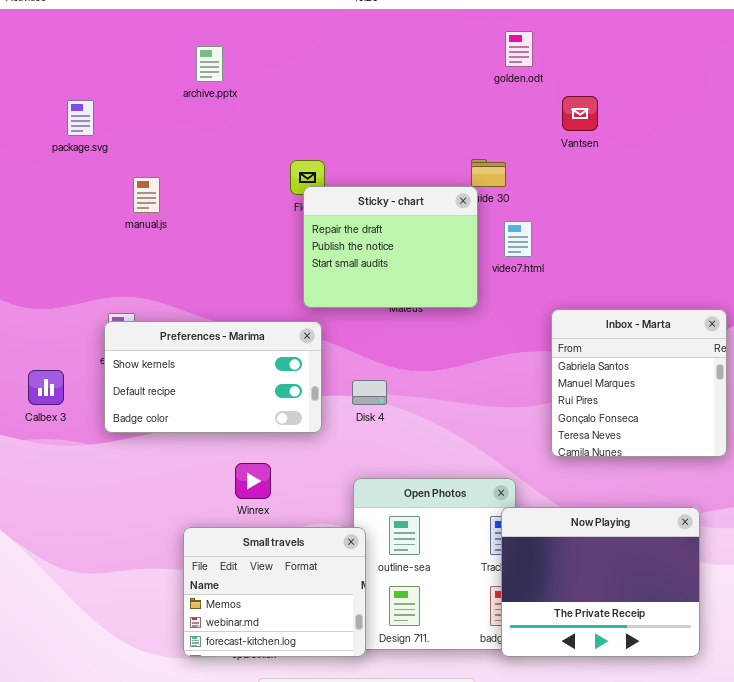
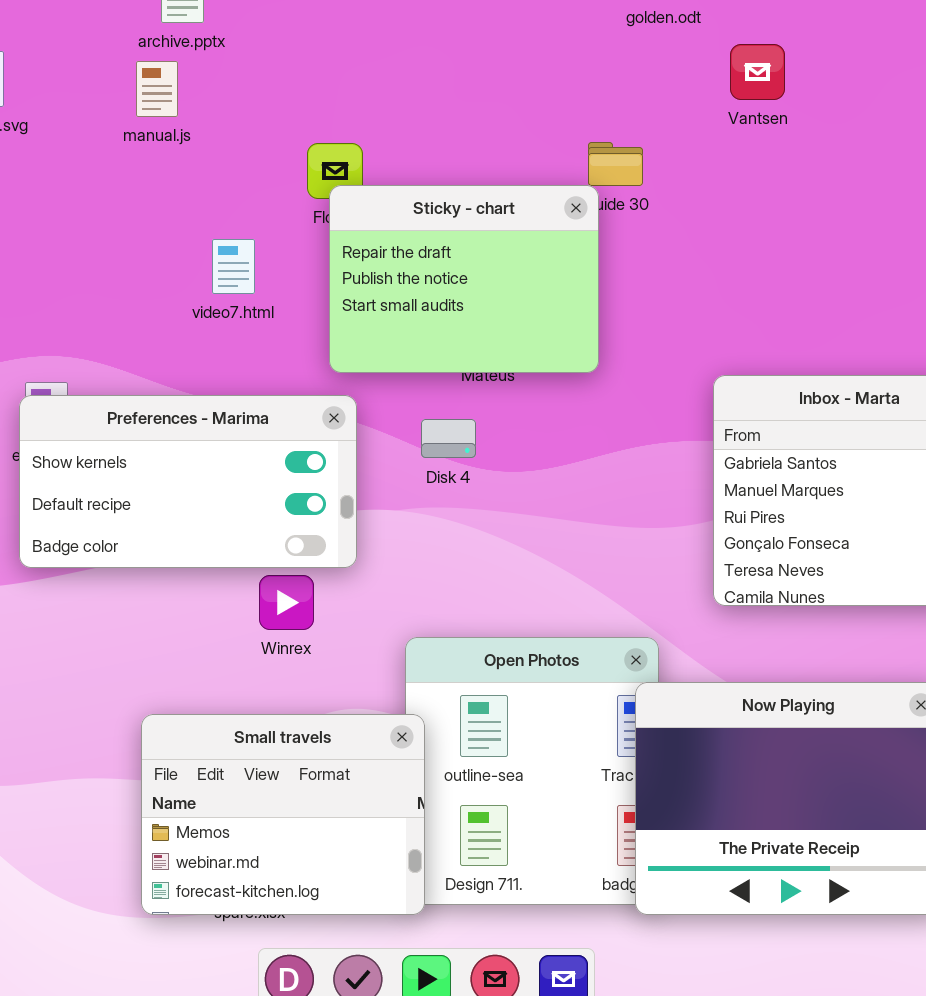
manual.js: [133,177,160,213] -> [136,61,178,117], moved
video7.html: [504,221,532,257] -> [212,239,255,294], moved
Disk 4: [352,380,387,405] -> [421,419,476,458], moved
Winrex: [235,463,271,499] -> [259,575,314,630], moved

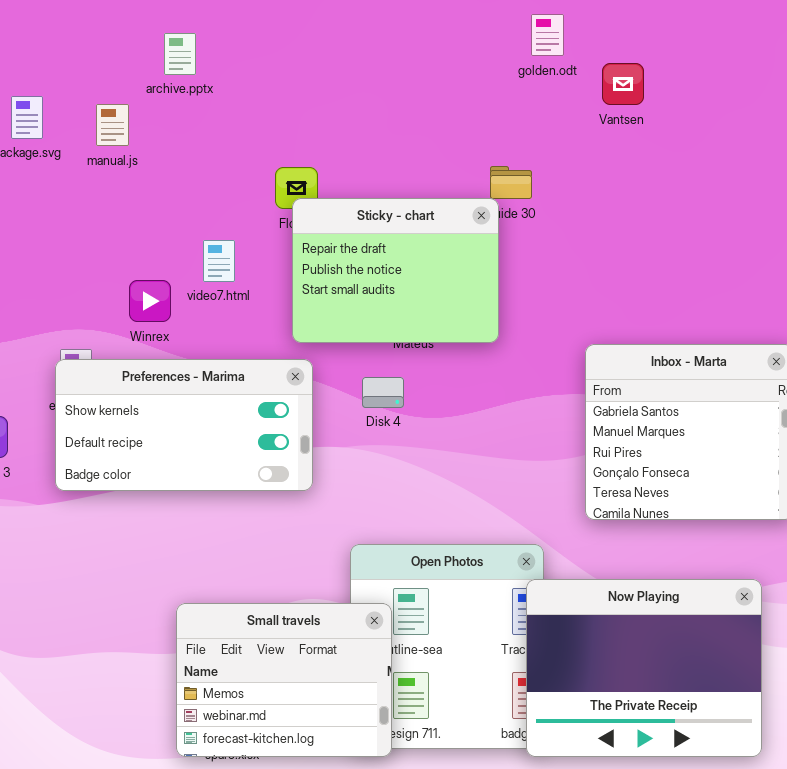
Vantsen: [730,44,785,100] -> [602,63,644,105], moved
manual.js: [136,61,178,117] -> [96,104,129,146], moved
Winrex: [259,575,314,630] -> [129,280,171,322], moved
Small travels: [141,714,425,915] -> [176,603,392,757], moved

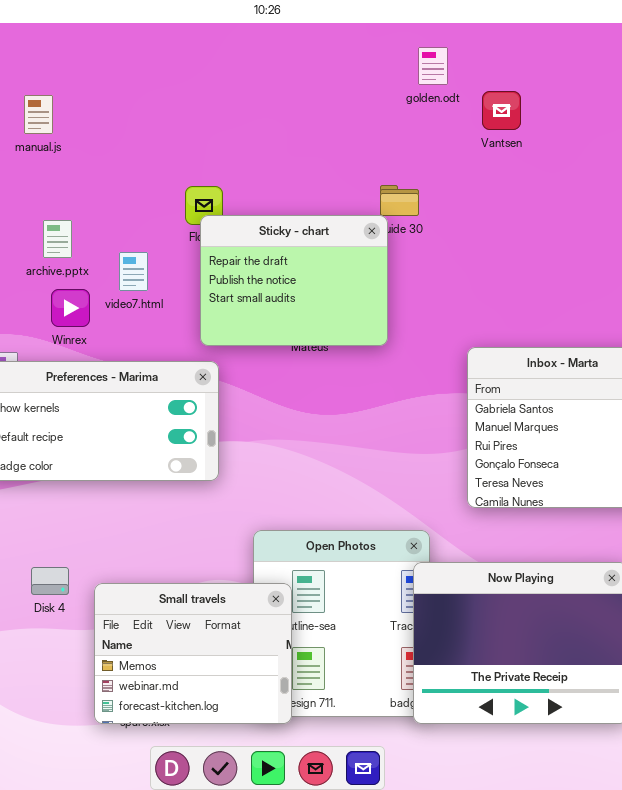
archive.pptx: [164,33,196,75] -> [43,220,72,258], moved
manual.js: [96,104,129,146] -> [24,95,53,134], moved
Disk 4: [362,377,404,408] -> [31,567,69,595], moved

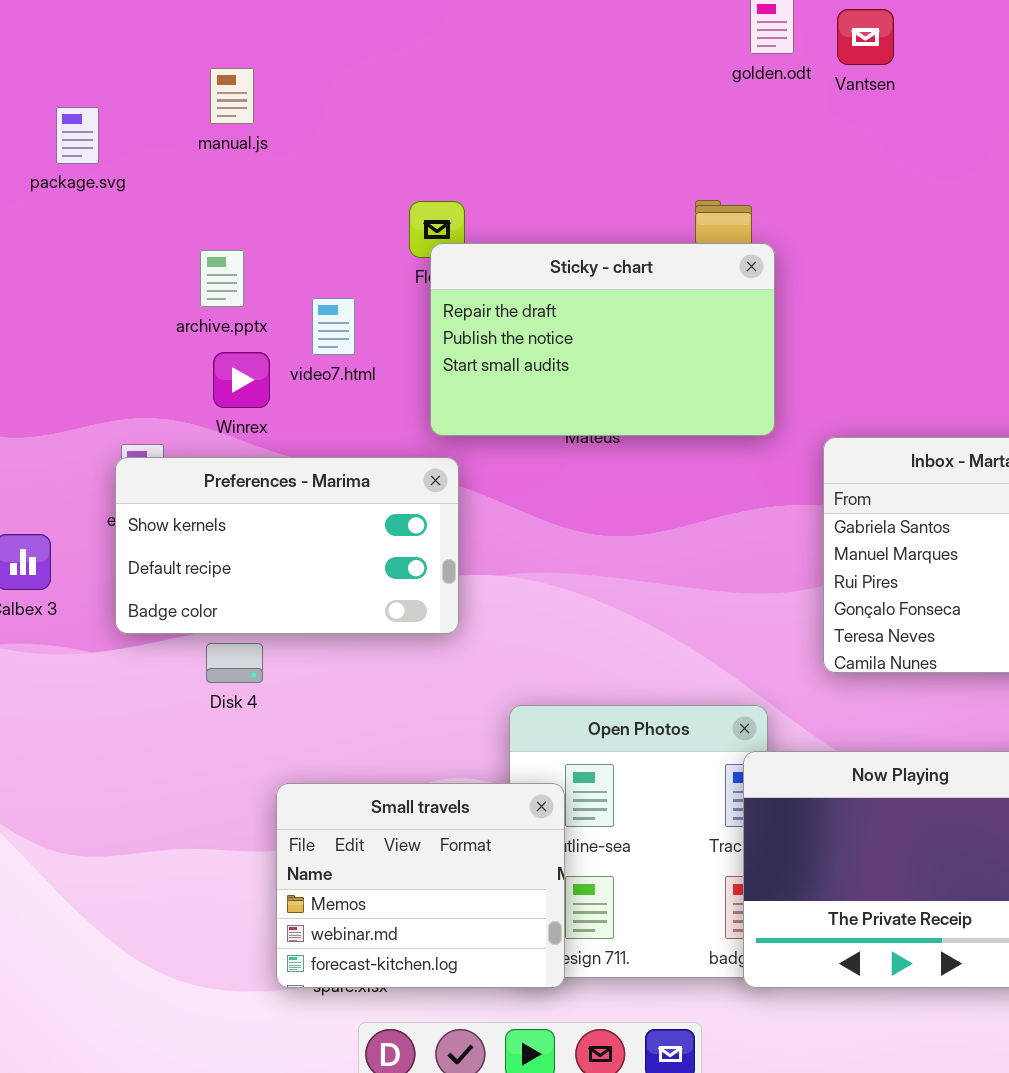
Vantsen: [482,91,521,130] -> [837,9,894,65], moved
manual.js: [24,95,53,134] -> [210,68,254,124], moved
Sticky - chart: [200,215,388,346] -> [430,243,775,436], resized
Disk 4: [31,567,69,595] -> [206,643,263,683], moved

